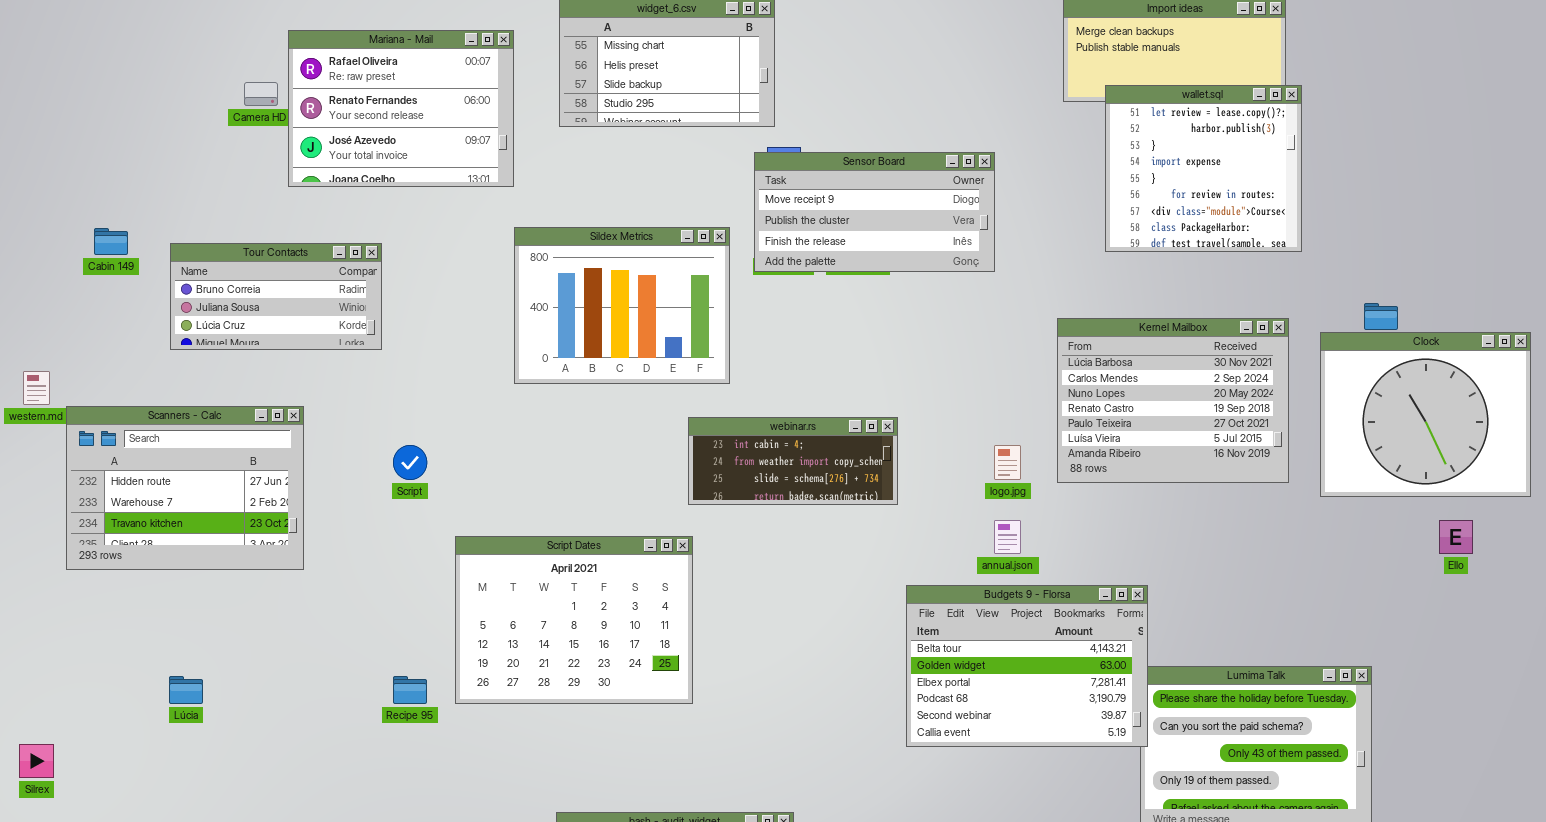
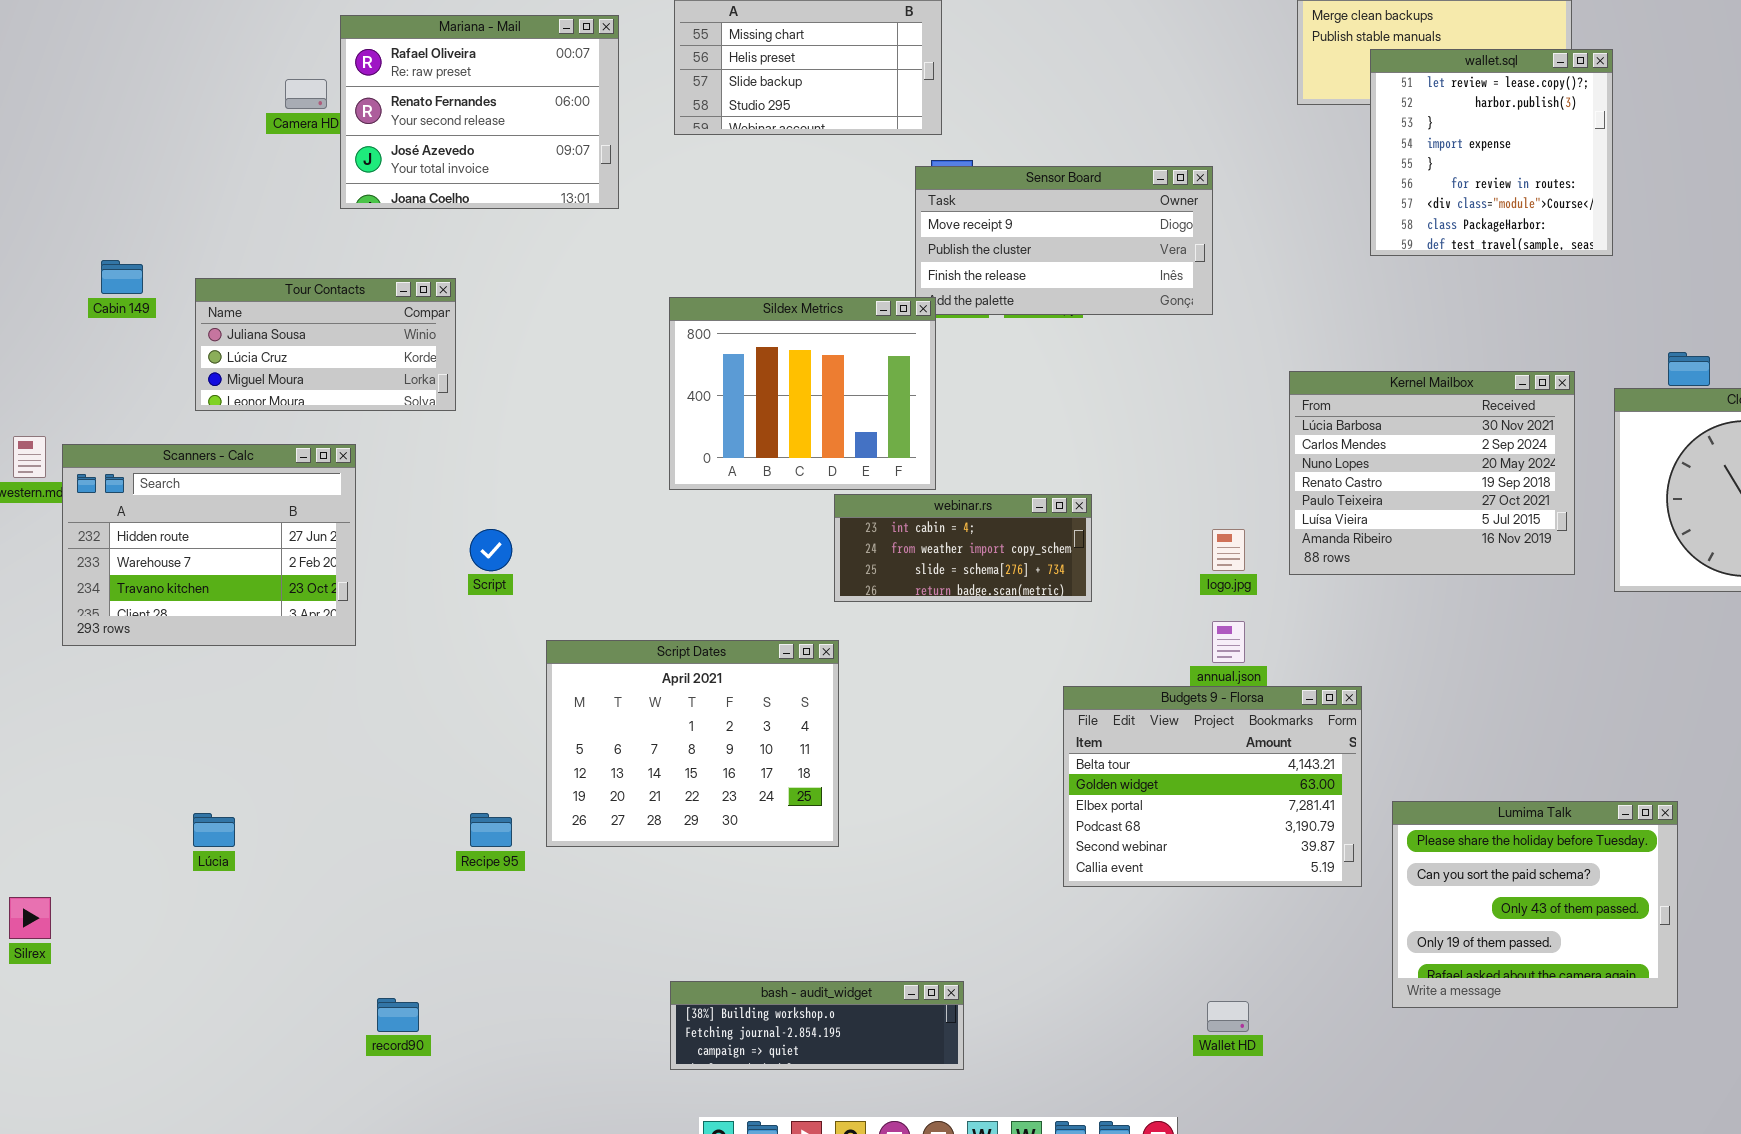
wallet.sql: [1105,85,1302,252] -> [1370,49,1613,256], moved
Sildex Metrics: [514,227,730,384] -> [669,297,936,490], moved
Tour Contacts: [170,243,382,350] -> [195,278,456,411], scrolled down 1 row
Scanners - Calc: [66,406,304,570] -> [62,444,356,646], moved
Budgets 9 - Florsa: [906,585,1148,747] -> [1063,686,1362,887], moved

